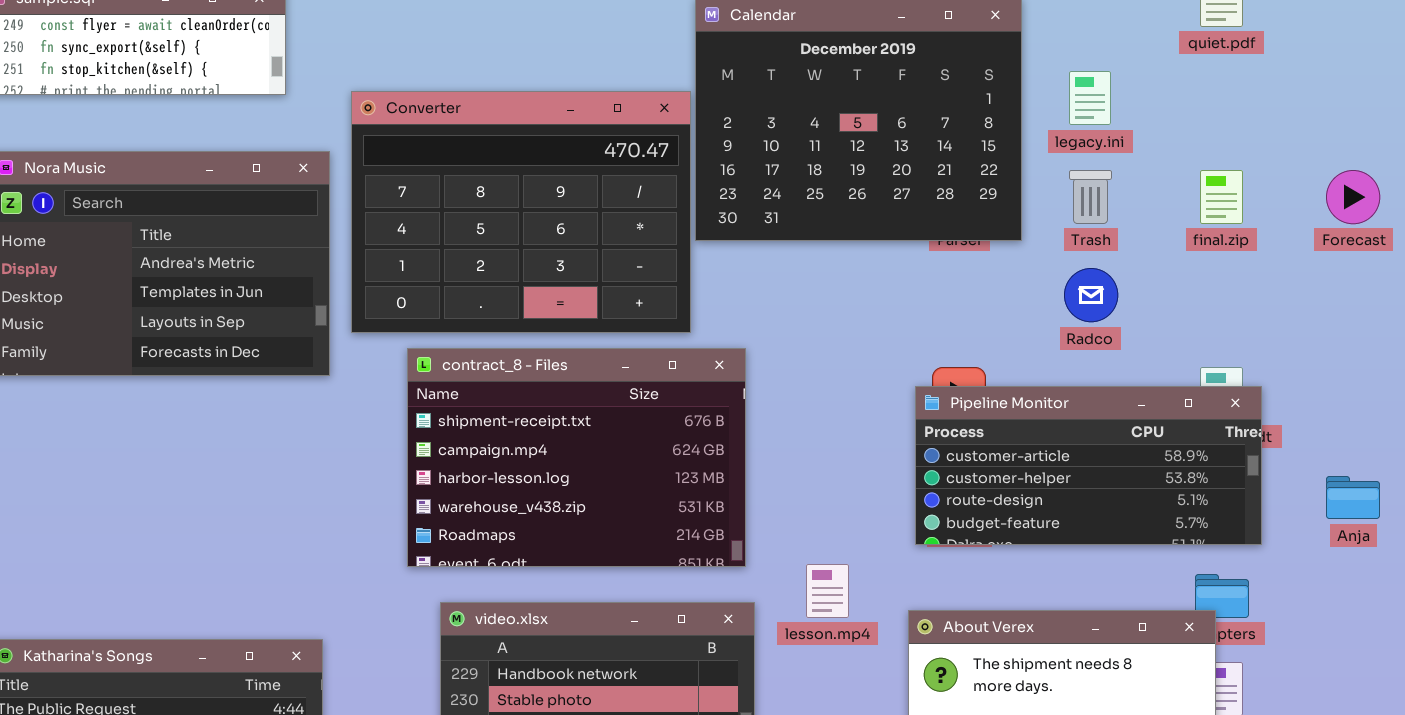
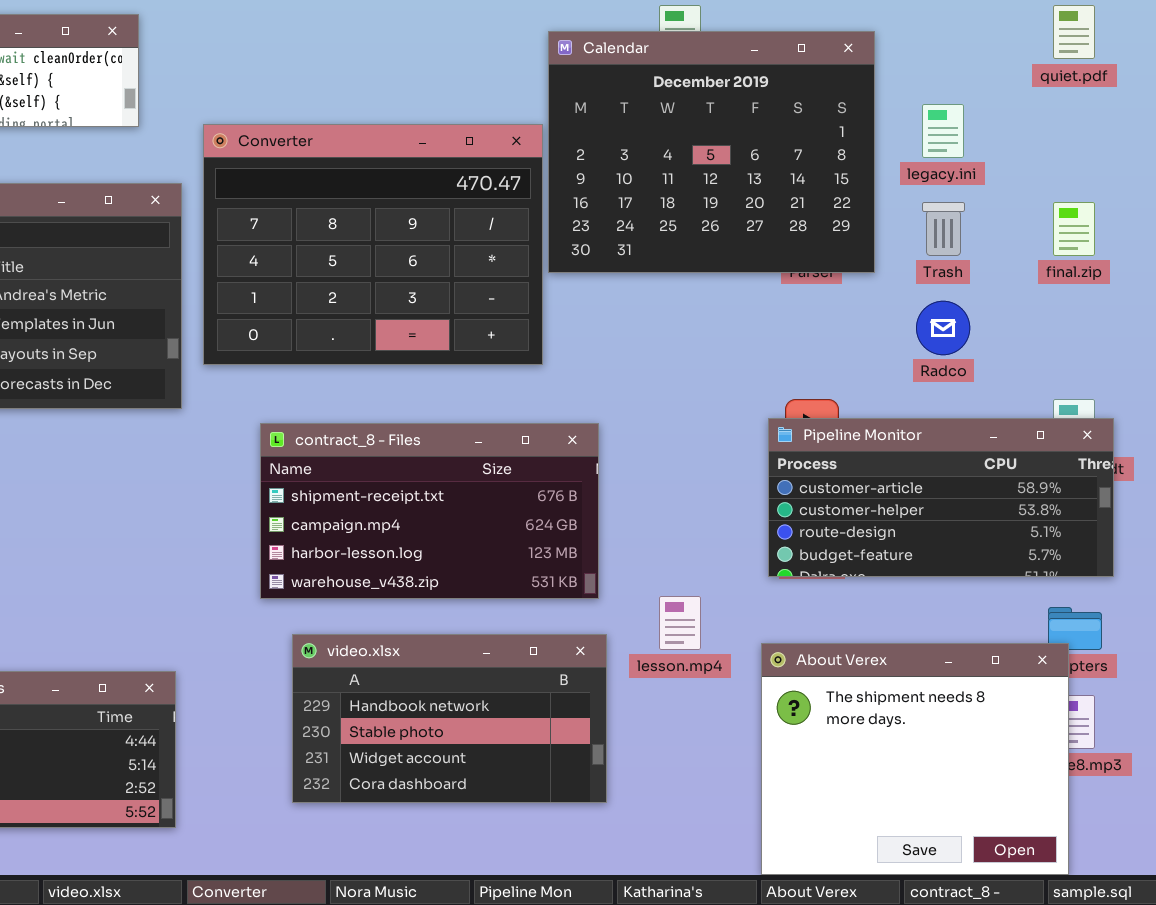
contract_8 - Files: [407,348,746,567] -> [260,423,599,599], resized

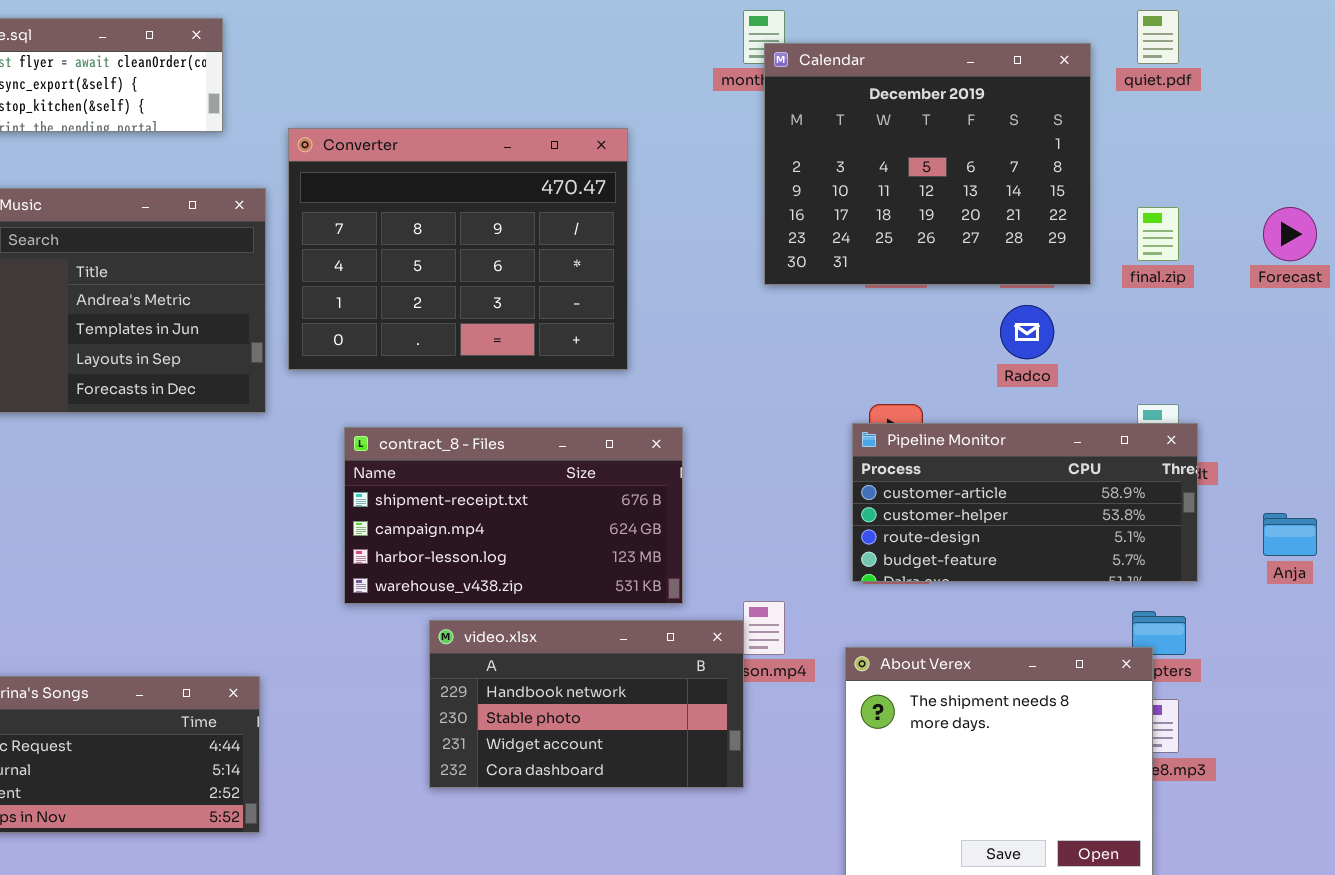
Calendar: [548,31,875,273] -> [764,43,1091,285], moved
video.xlsx: [292,634,607,803] -> [429,620,744,788], moved

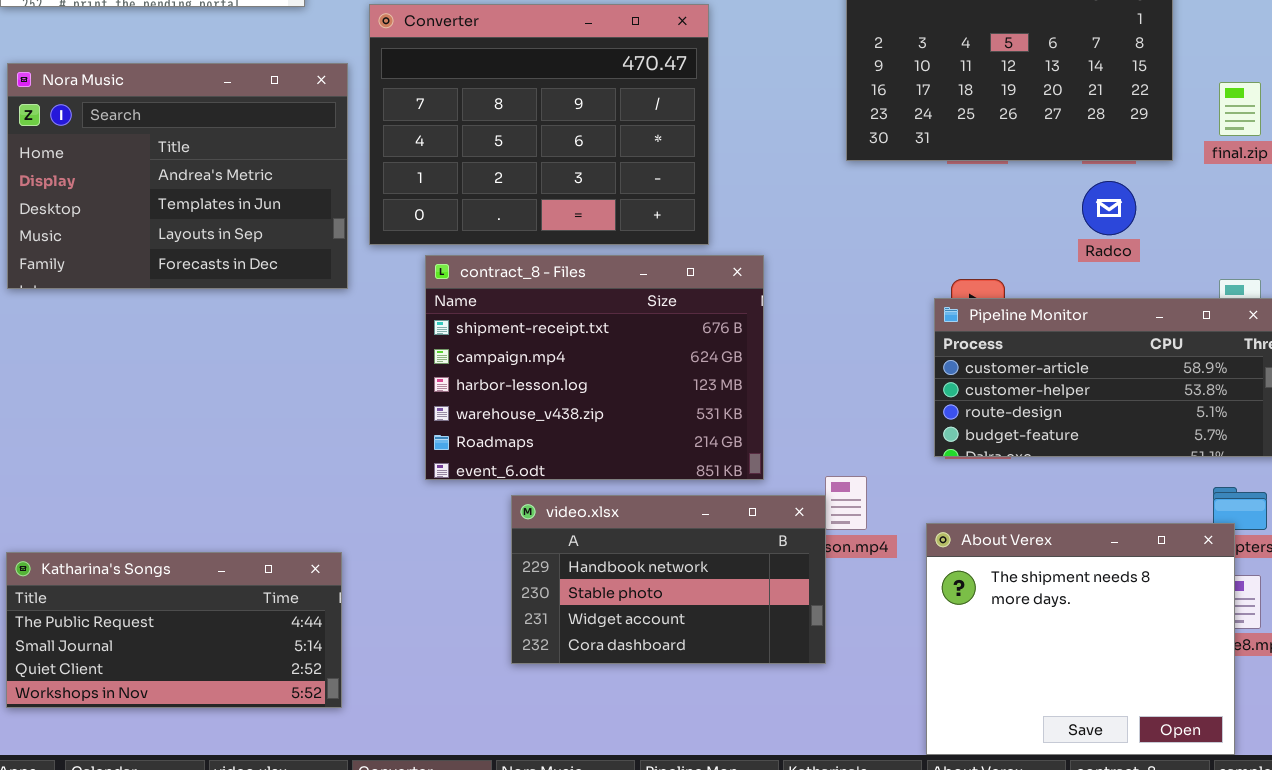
contract_8 - Files: [344,427,683,604] -> [425,255,764,480], resized

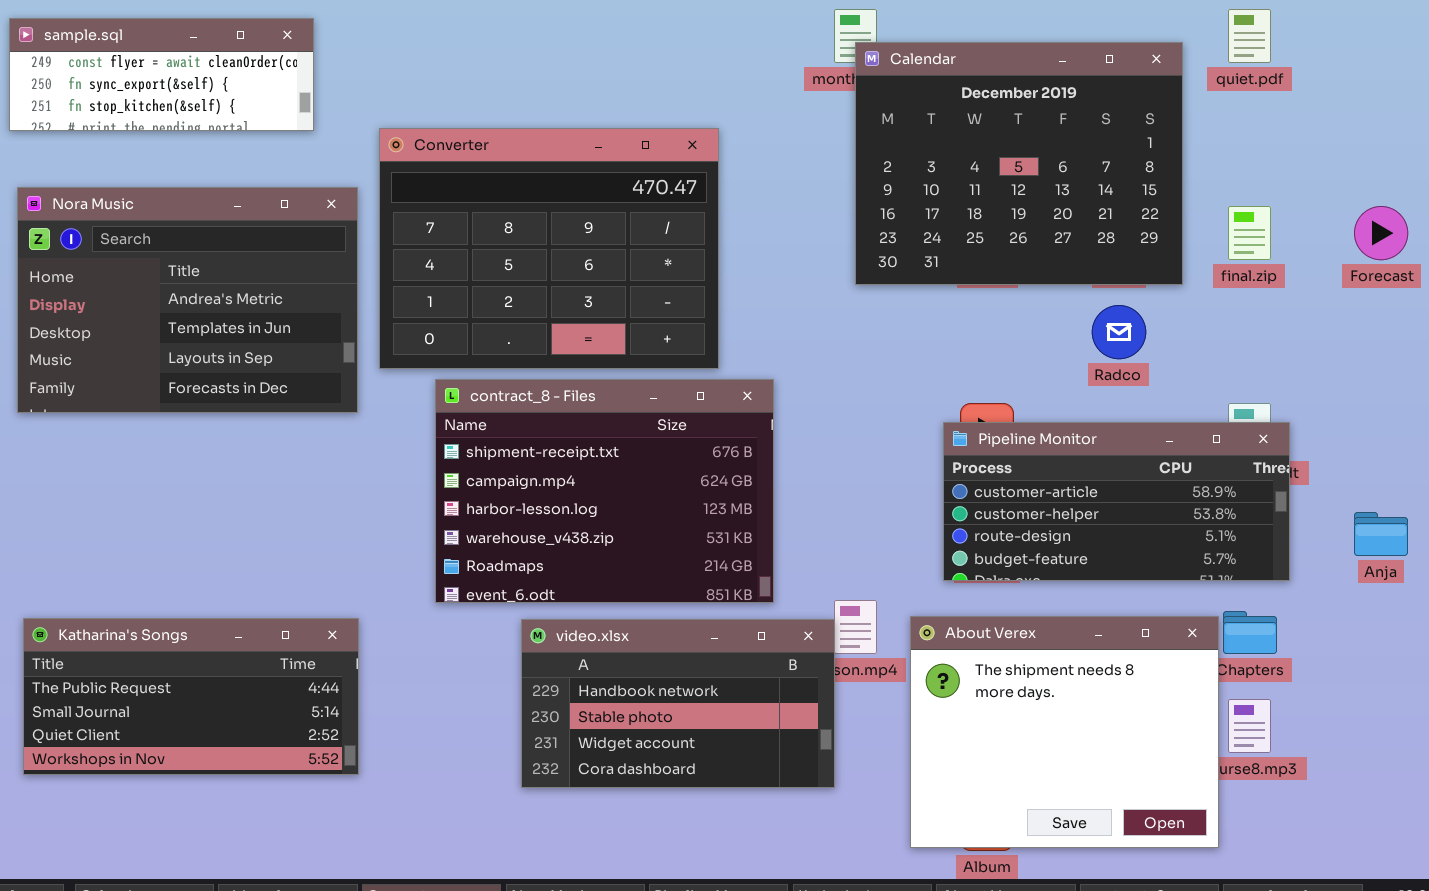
About Verex: [926,523,1235,755] -> [910,616,1219,848], moved
Katharina's Songs: [6,552,342,708] -> [23,618,359,775], moved

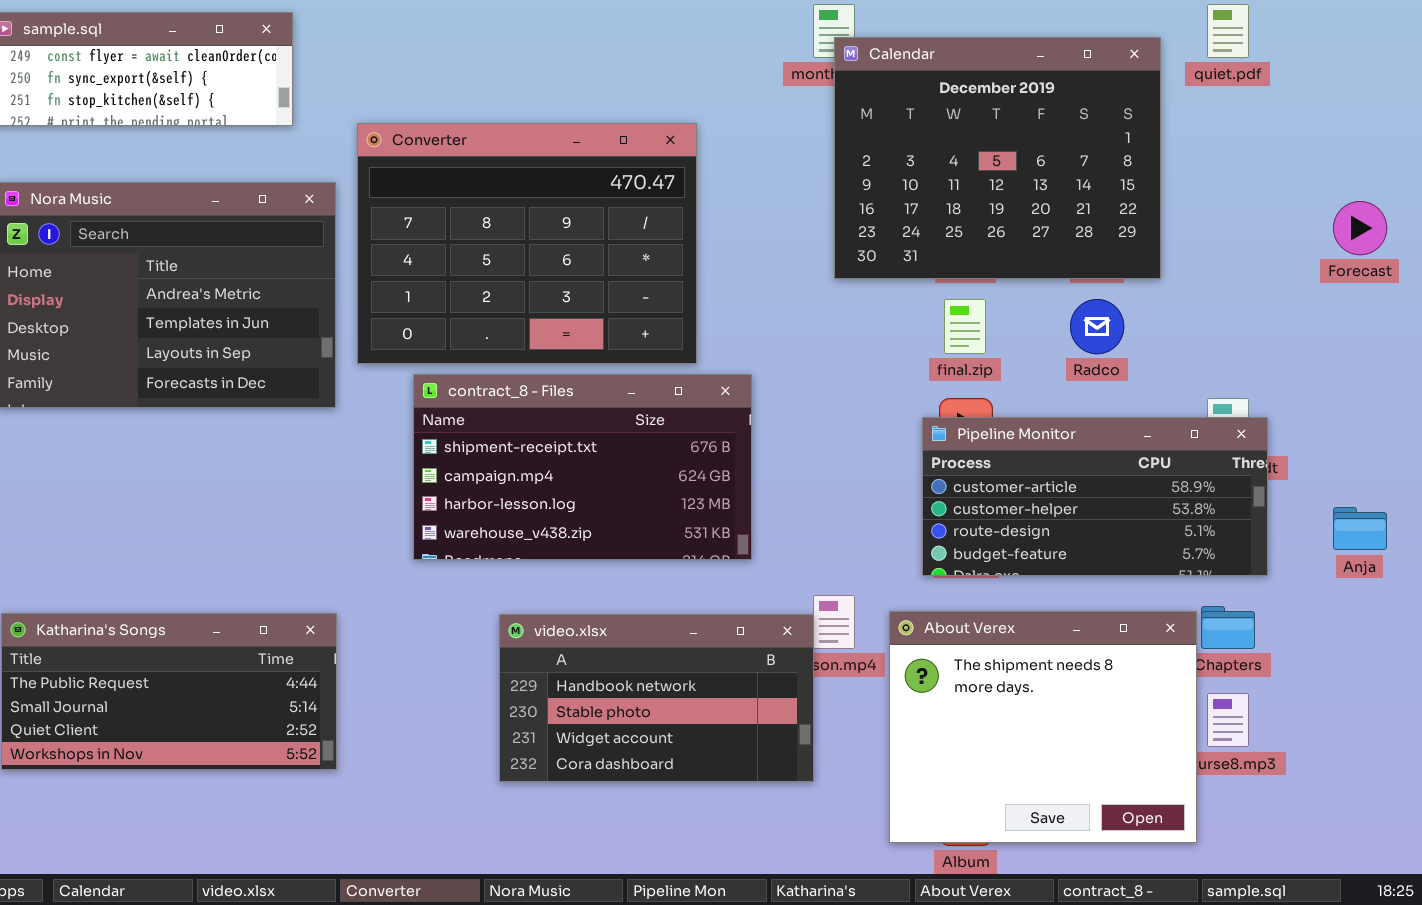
final.zip: [1228,206,1271,260] -> [944,299,986,354], moved
contract_8 - Files: [435,379,774,603] -> [413,374,752,560], resized

